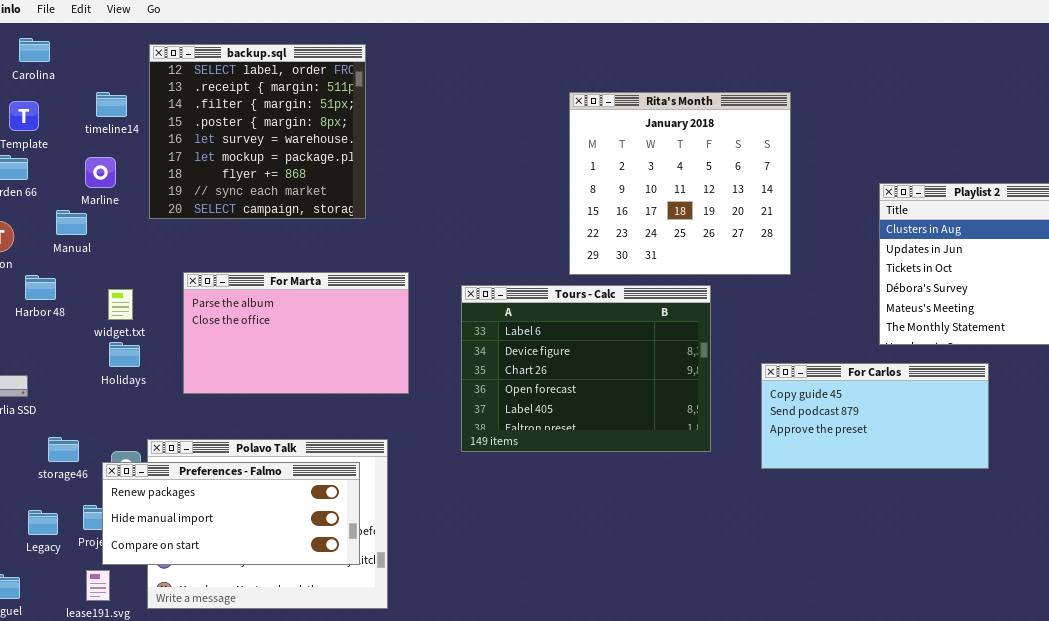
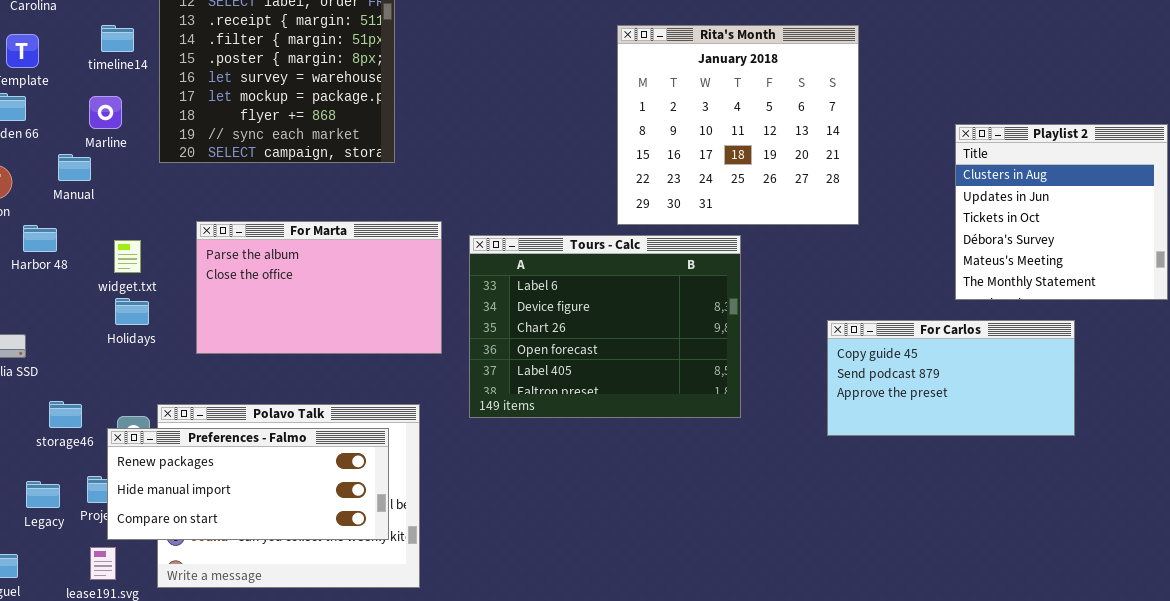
Tours - Calc: [461,285,711,452] -> [469,235,741,418], moved

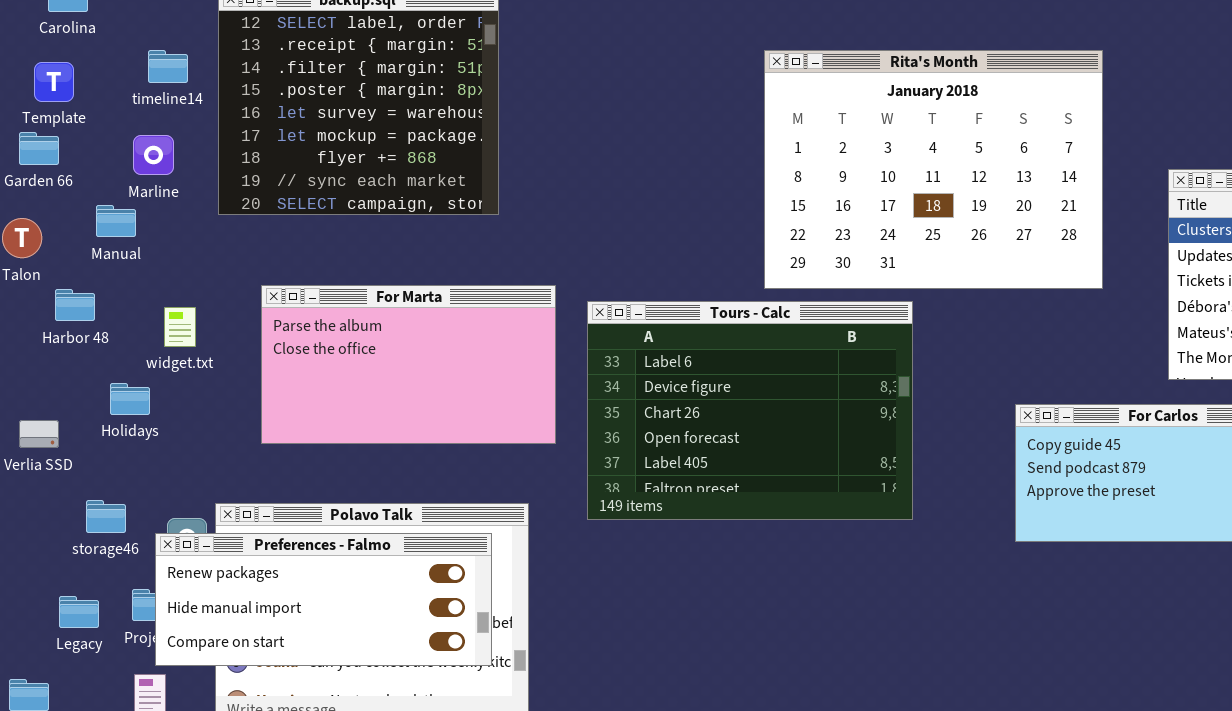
Rita's Month: [617,25,859,225] -> [764,50,1103,289], resized
Holidays: [115,298,149,325] -> [110,383,150,415], moved

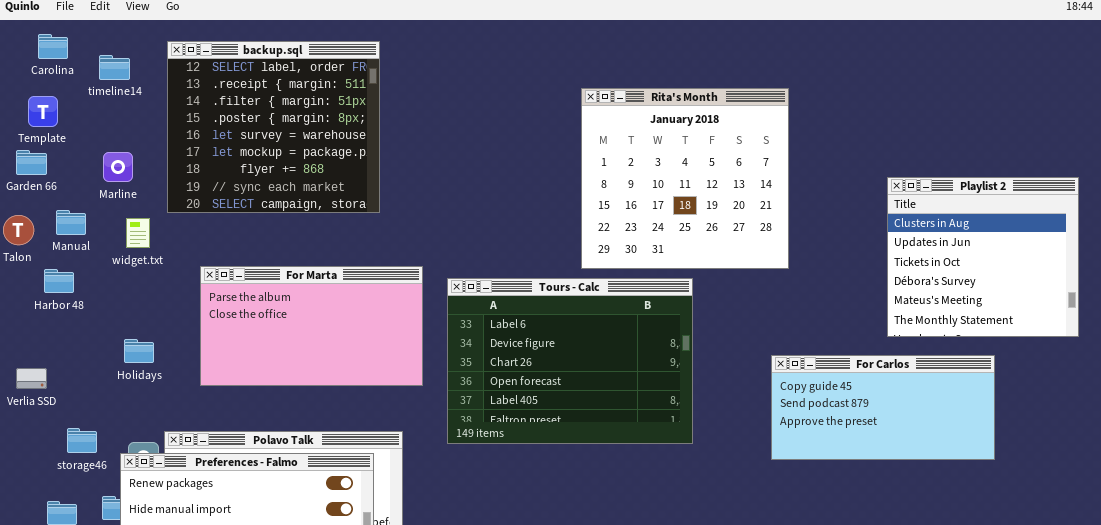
timeline14: [148,50,188,83] -> [99,55,130,80], moved
Rita's Month: [764,50,1103,289] -> [581,88,789,269], resized
Manual: [96,205,136,237] -> [56,210,86,235], moved
widget.txt: [164,307,196,347] -> [126,218,150,248], moved
Holidays: [110,383,150,415] -> [124,339,154,363], moved

